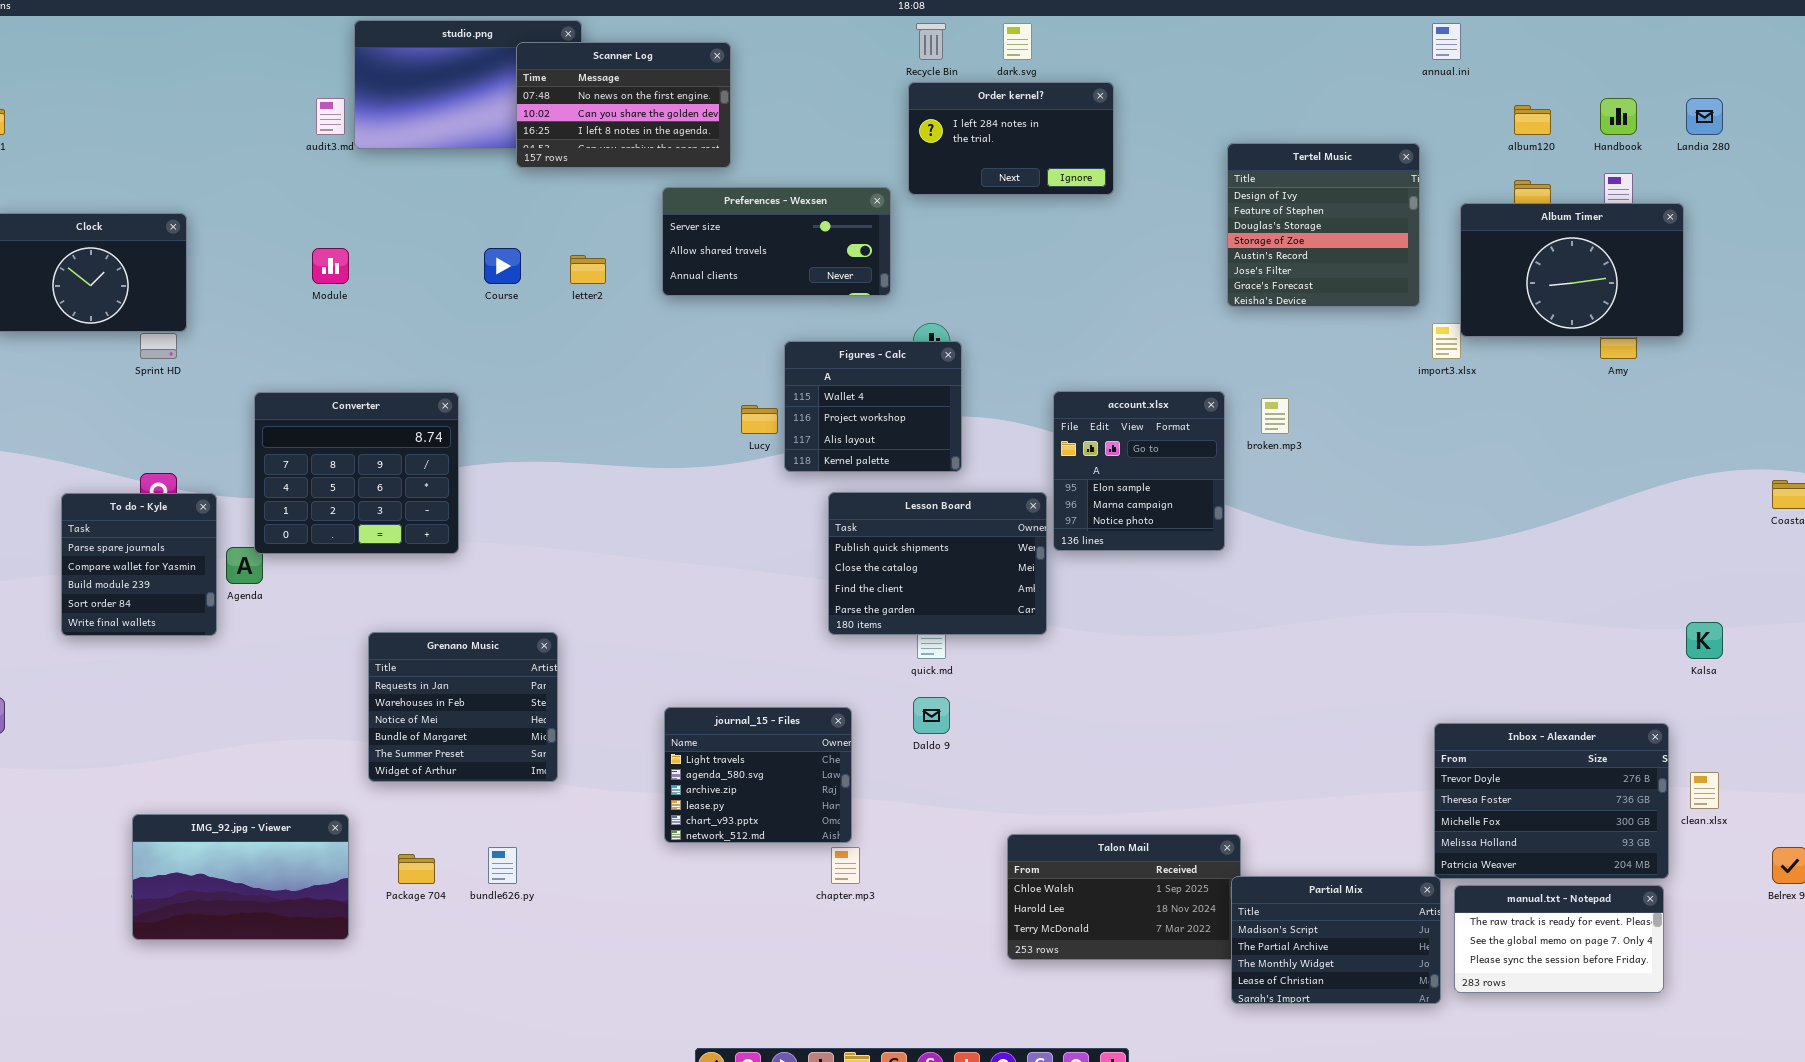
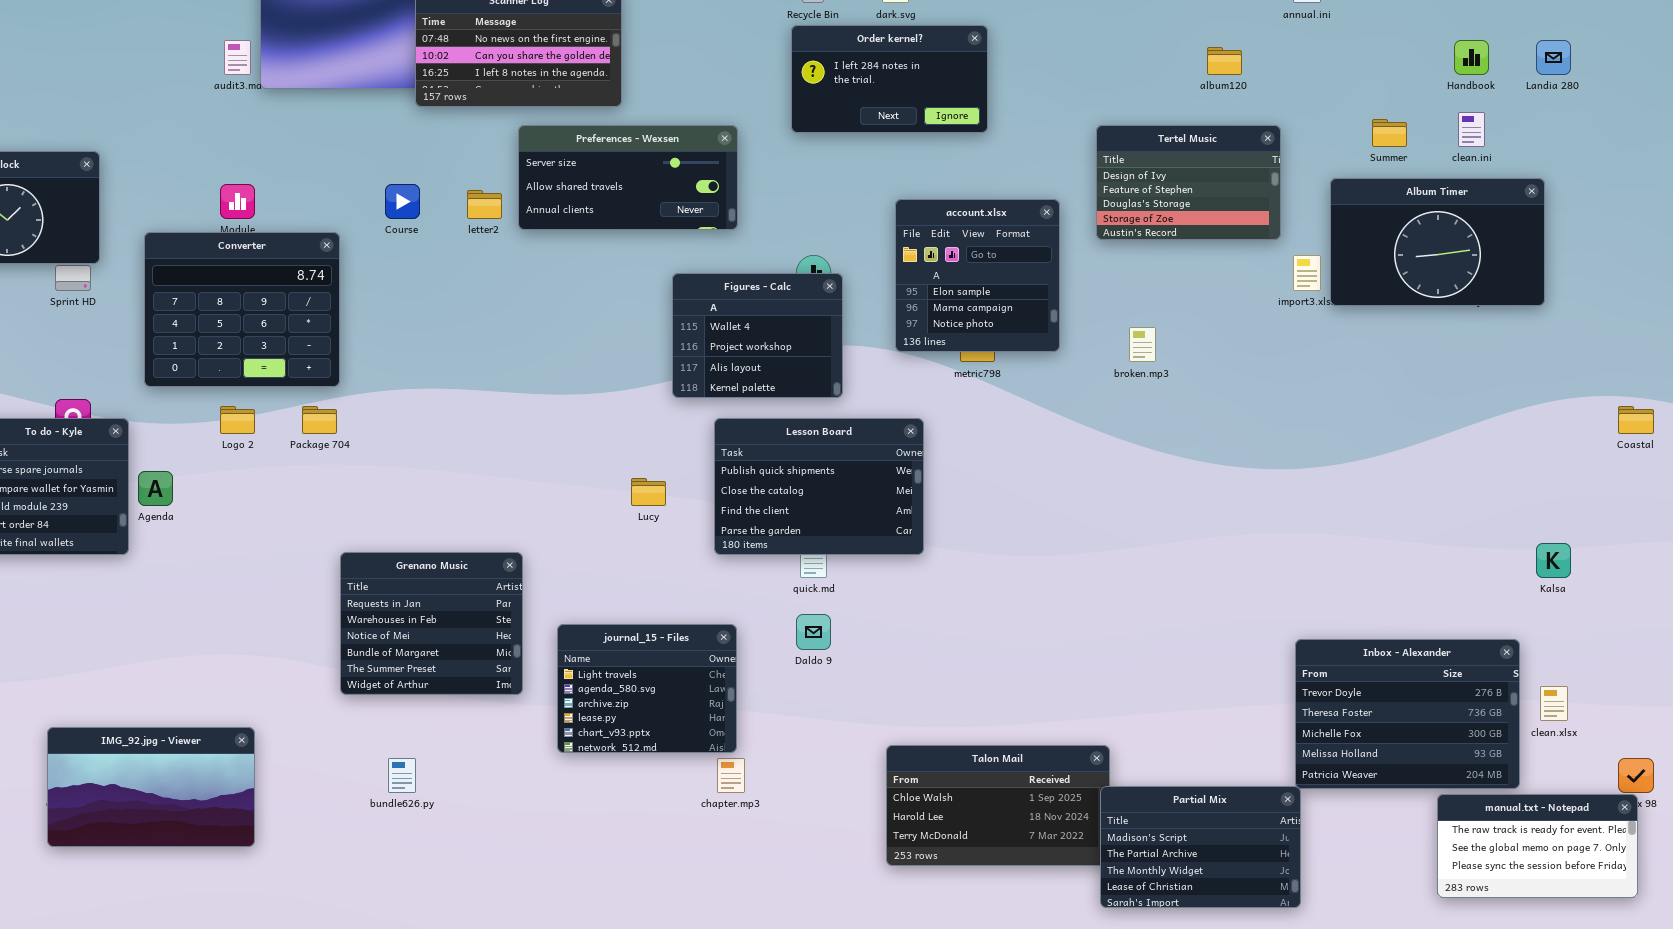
album120: [1514,105,1551,135] -> [1207,47,1242,75], moved
Tertel Music: [1227,143,1420,307] -> [1096,125,1281,240], resized
Preferences - Wexsen: [662,187,891,296] -> [518,125,738,230], moved
Album Timer: [1460,203,1684,337] -> [1330,178,1545,306], moved
account.xlsx: [1053,391,1225,551] -> [895,199,1060,352], moved
Converter: [254,392,459,554] -> [144,232,340,387], moved
Lucy: [741,405,778,434] -> [631,478,666,506], moved
Grenano Music: [368,632,558,782] -> [340,552,523,695], moved
Package 704: [398,854,435,884] -> [302,406,337,434], moved
manual.txt - Notepad: [1454,885,1664,993] -> [1437,794,1638,898], moved

